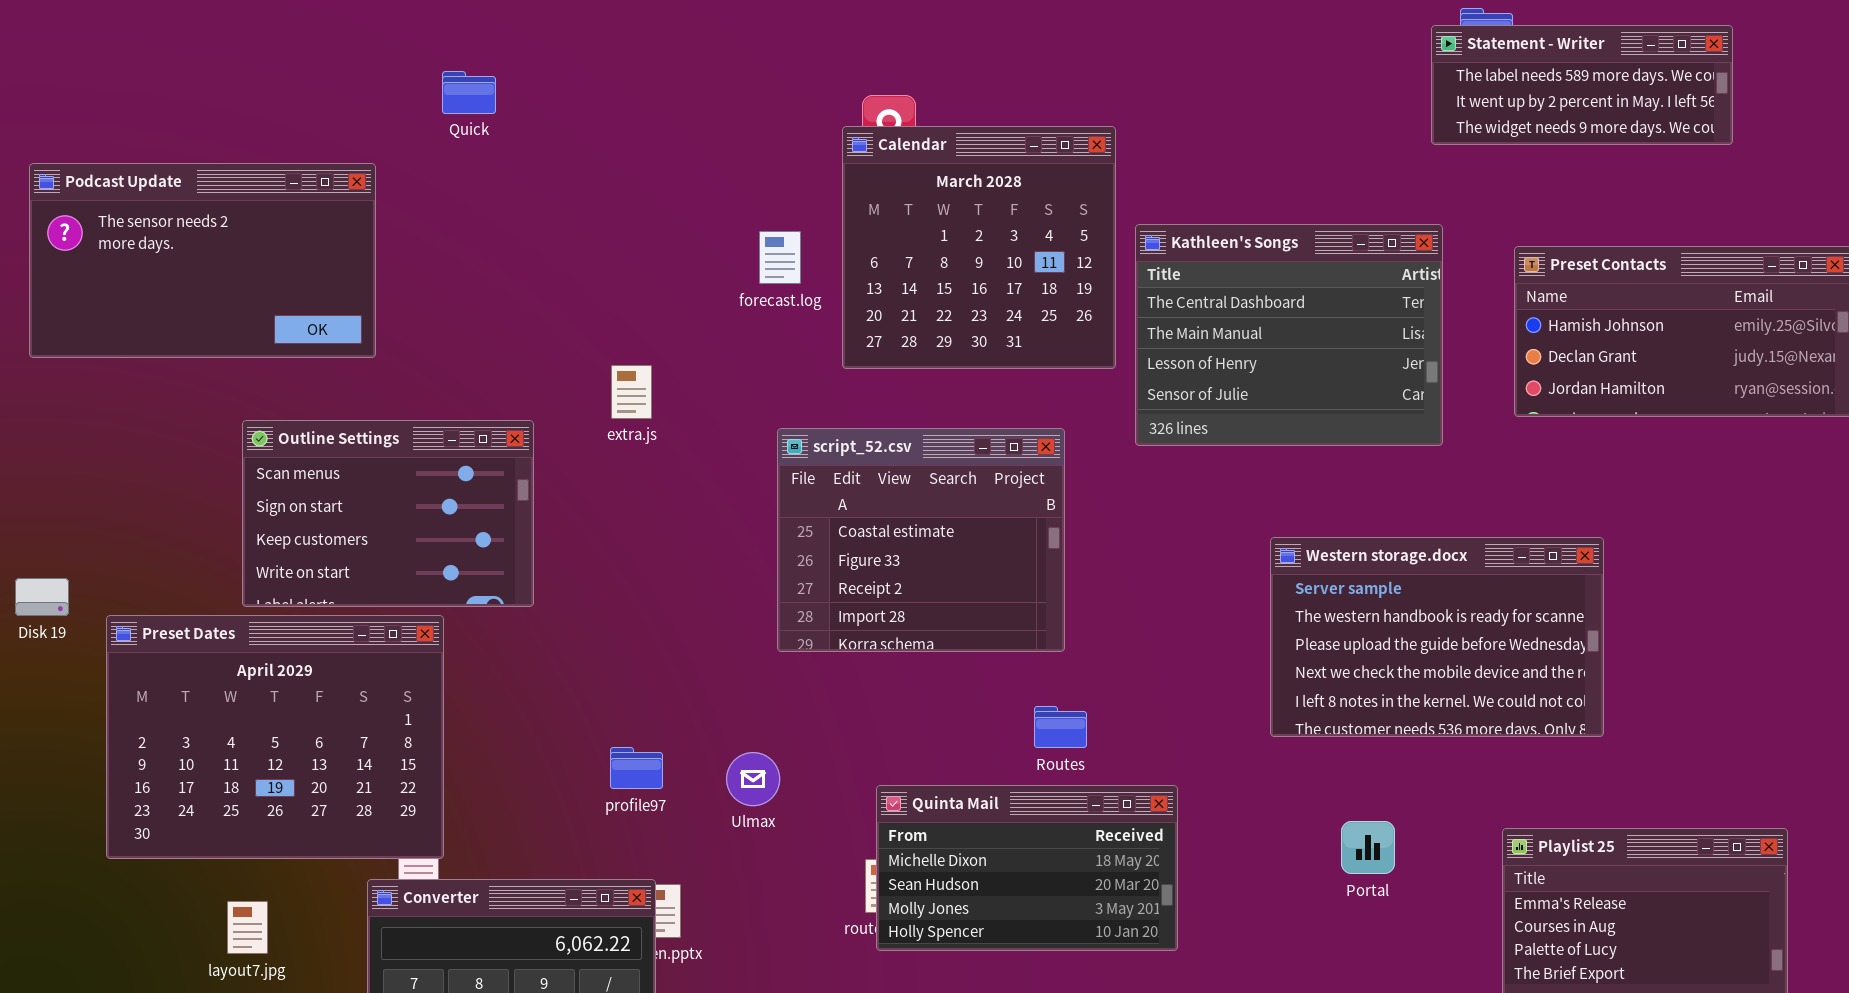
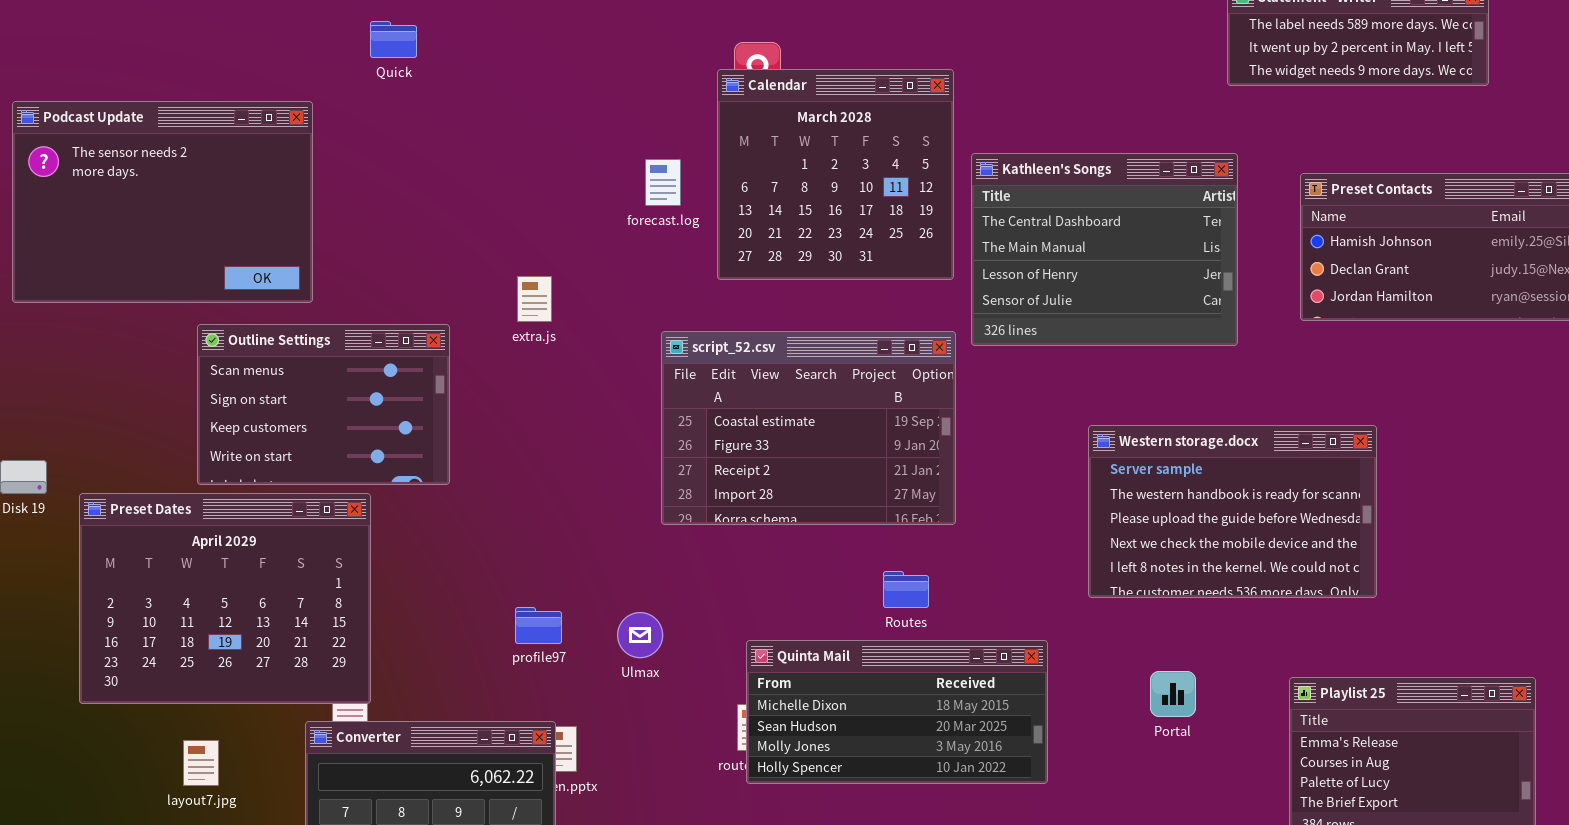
Podcast Update: [29,163,376,358] -> [12,101,313,303], resized
script_52.csv: [777,428,1065,652] -> [661,331,956,525], resized
Quinta Mail: [876,785,1178,951] -> [746,640,1048,784], resized

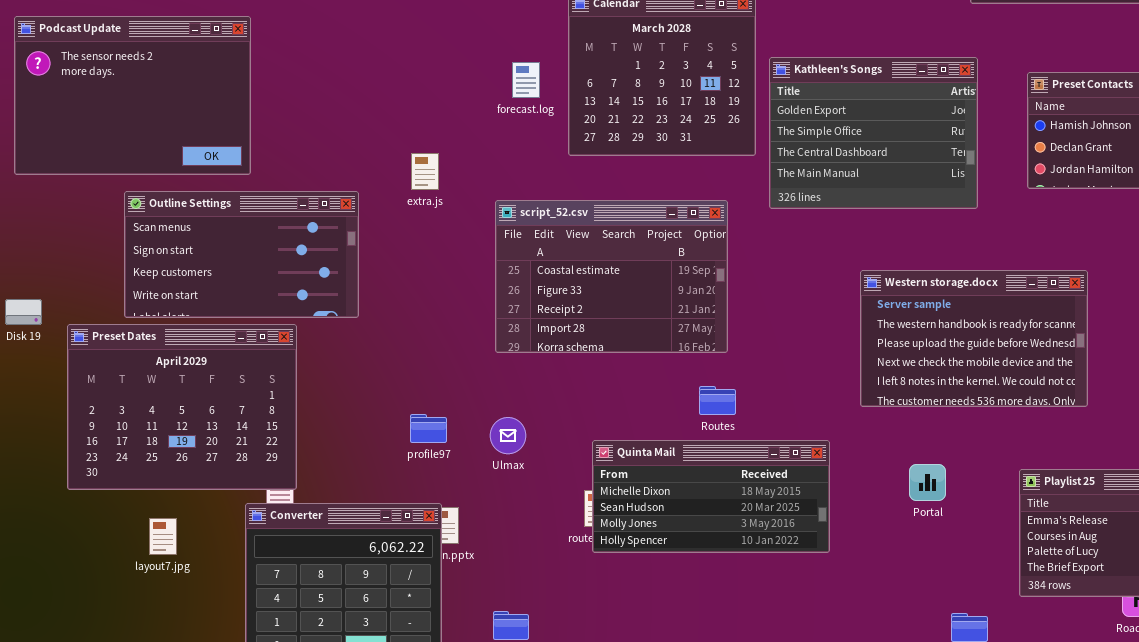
Kathleen's Songs: [971,153,1238,346] -> [769,57,978,209], scrolled up 2 rows
Outline Settings: [197,324,450,485] -> [124,191,359,318], resized
script_52.csv: [661,331,956,525] -> [495,200,728,353], moved

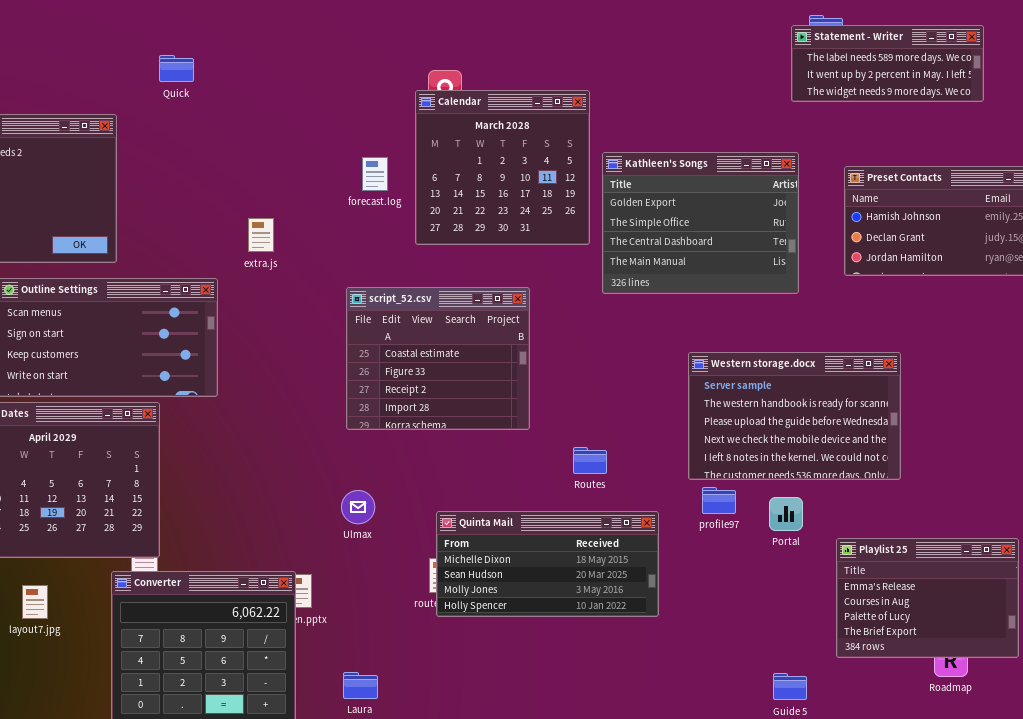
extra.js: [411,153,439,190] -> [248,218,274,252], moved
script_52.csv: [495,200,728,353] -> [346,287,530,430], resized
Routes: [699,386,736,415] -> [573,447,607,474], moved
profile97: [410,414,447,443] -> [702,487,736,514], moved
Portal: [909,464,946,501] -> [769,497,803,531], moved

